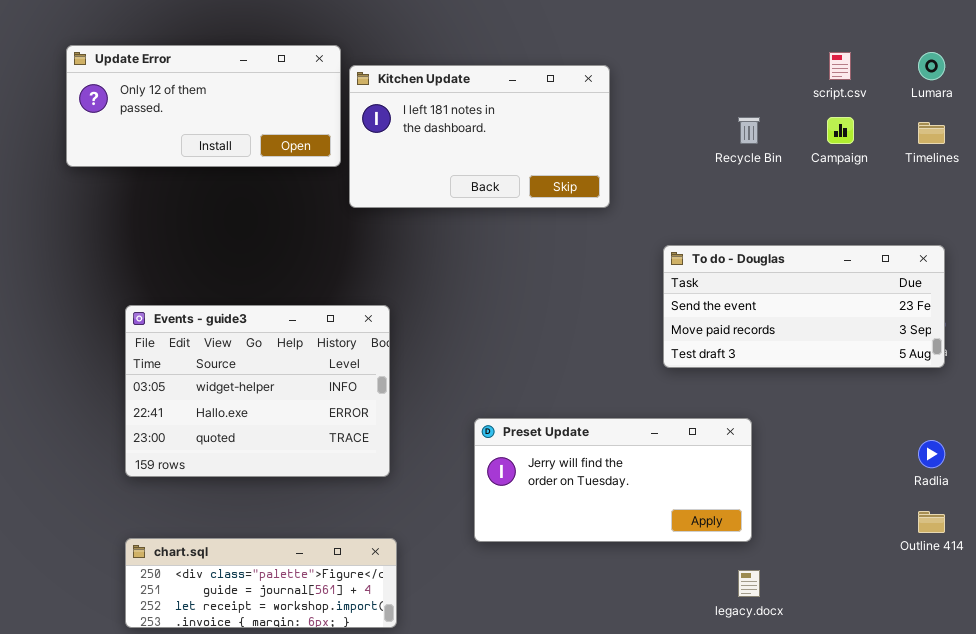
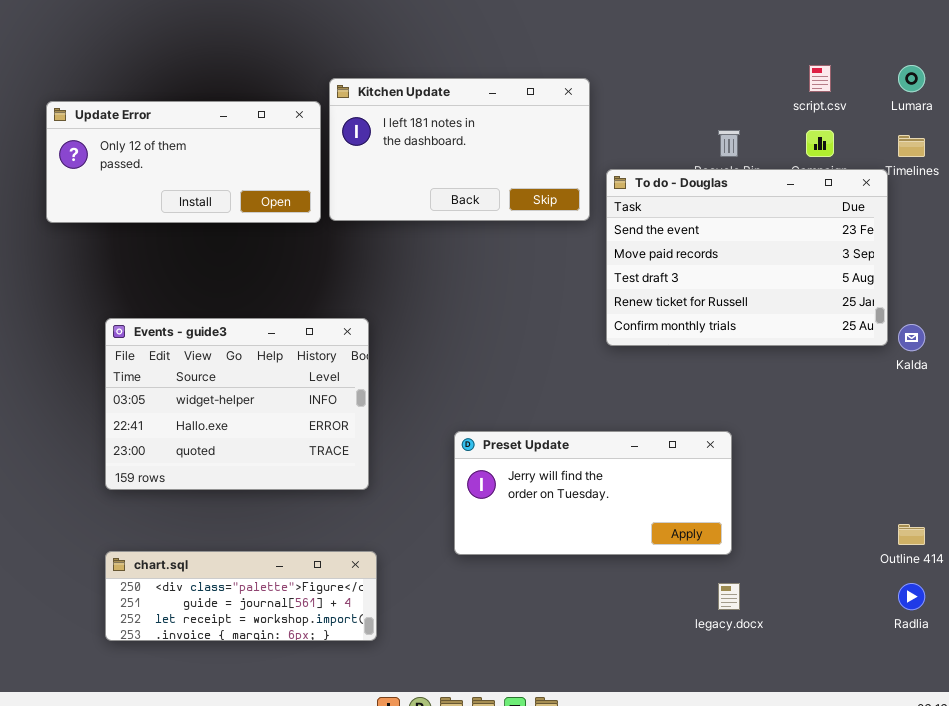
Update Error: [66,45,341,167] -> [46,101,321,223], moved
To do - Douglas: [663,245,945,368] -> [606,169,888,346], moved, resized
Radlia: [918,440,945,468] -> [898,583,925,610], moved

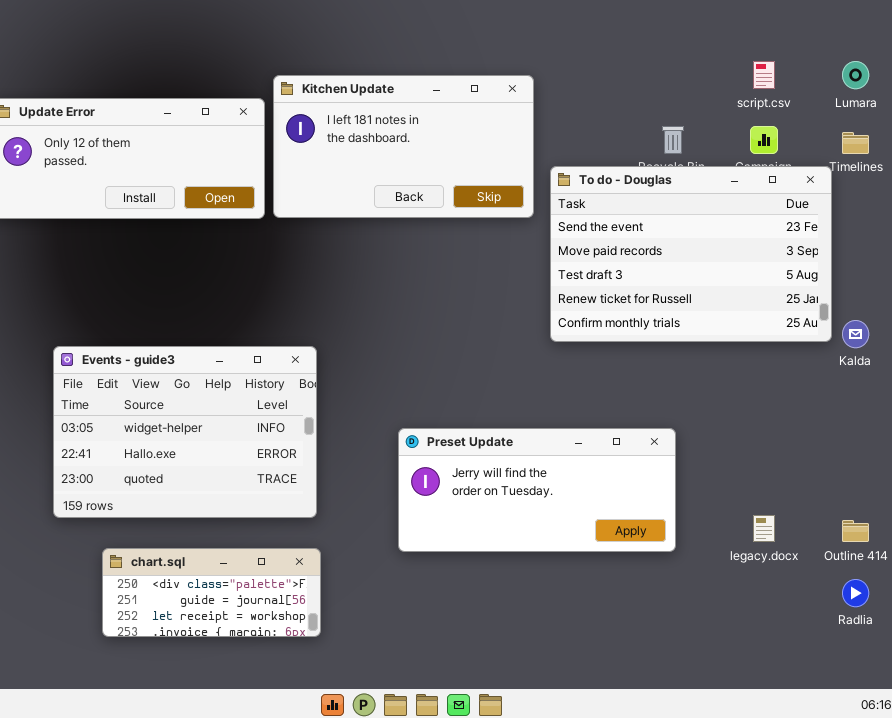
Events - guide3: [105,318,369,490] -> [53,346,317,518], moved
chart.sql: [105,551,377,641] -> [102,548,321,637], resized
legacy.docx: [718,583,740,610] -> [753,515,775,542], moved

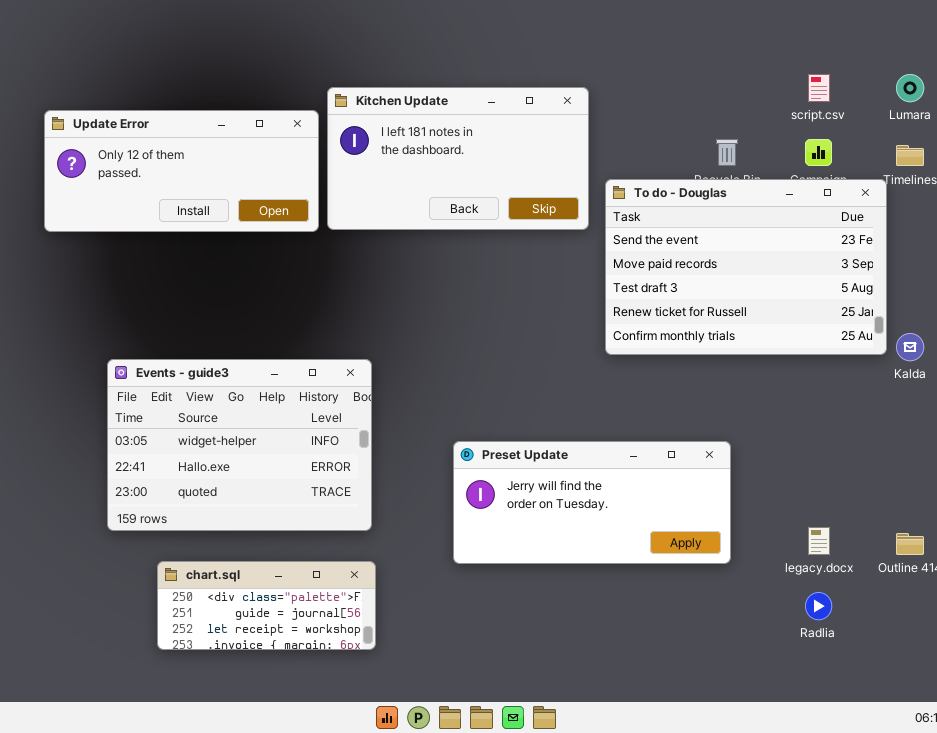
Radlia: [842,579,869,607] -> [805,592,832,620], moved

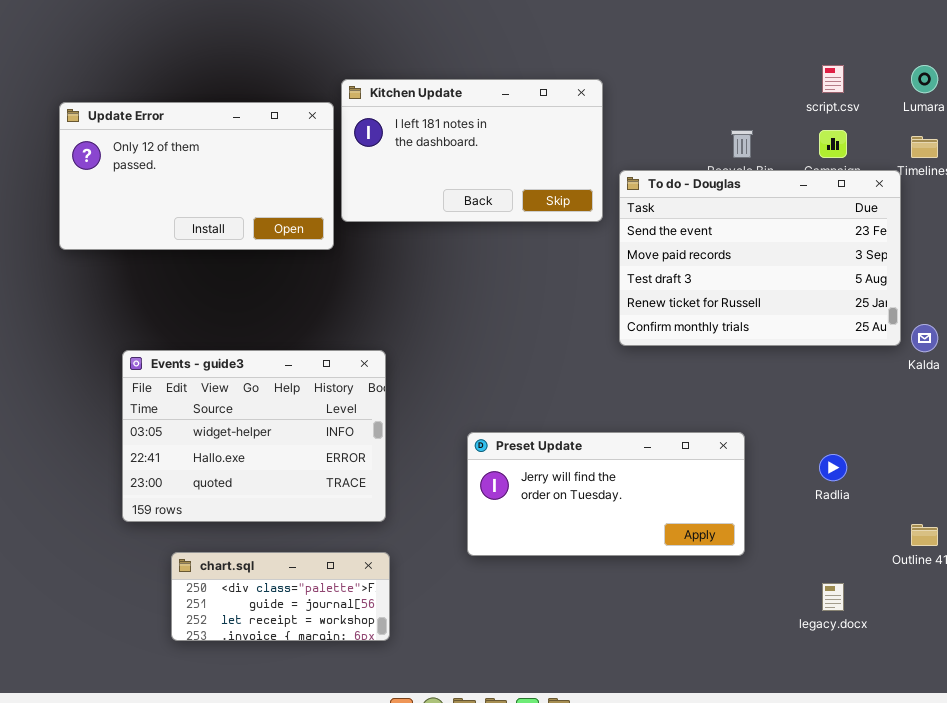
Update Error: [44,110,319,232] -> [59,102,334,250], resized
legacy.docx: [808,527,830,555] -> [822,583,844,611], moved
Radlia: [805,592,832,620] -> [819,454,847,481], moved

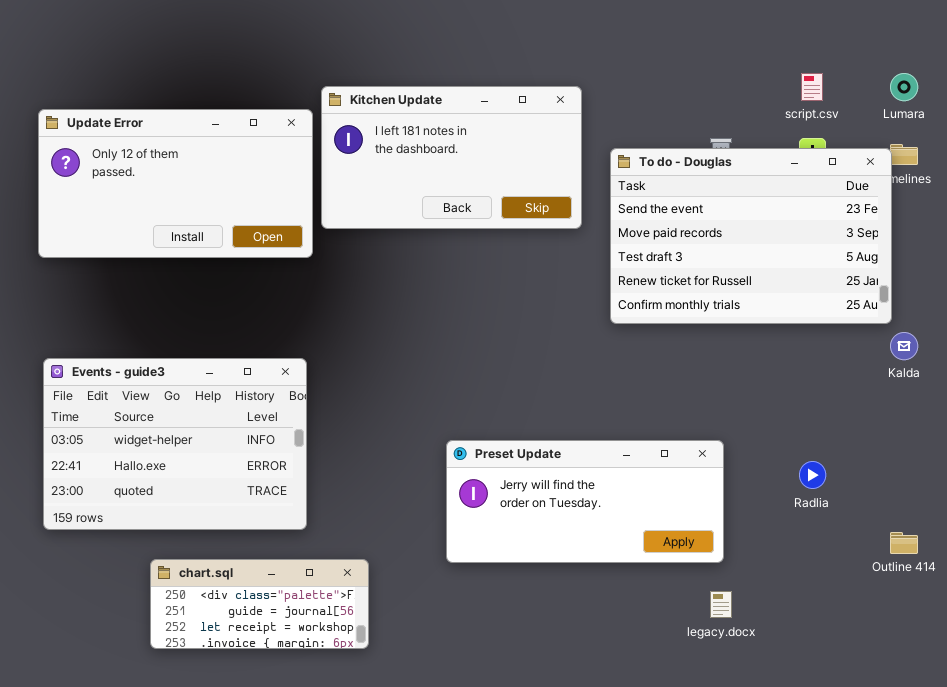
To do - Douglas: [619,170,901,346] -> [610,148,892,324], moved
Events - guide3: [122,350,386,522] -> [43,358,307,530], moved
legacy.docx: [822,583,844,611] -> [710,591,732,618], moved

